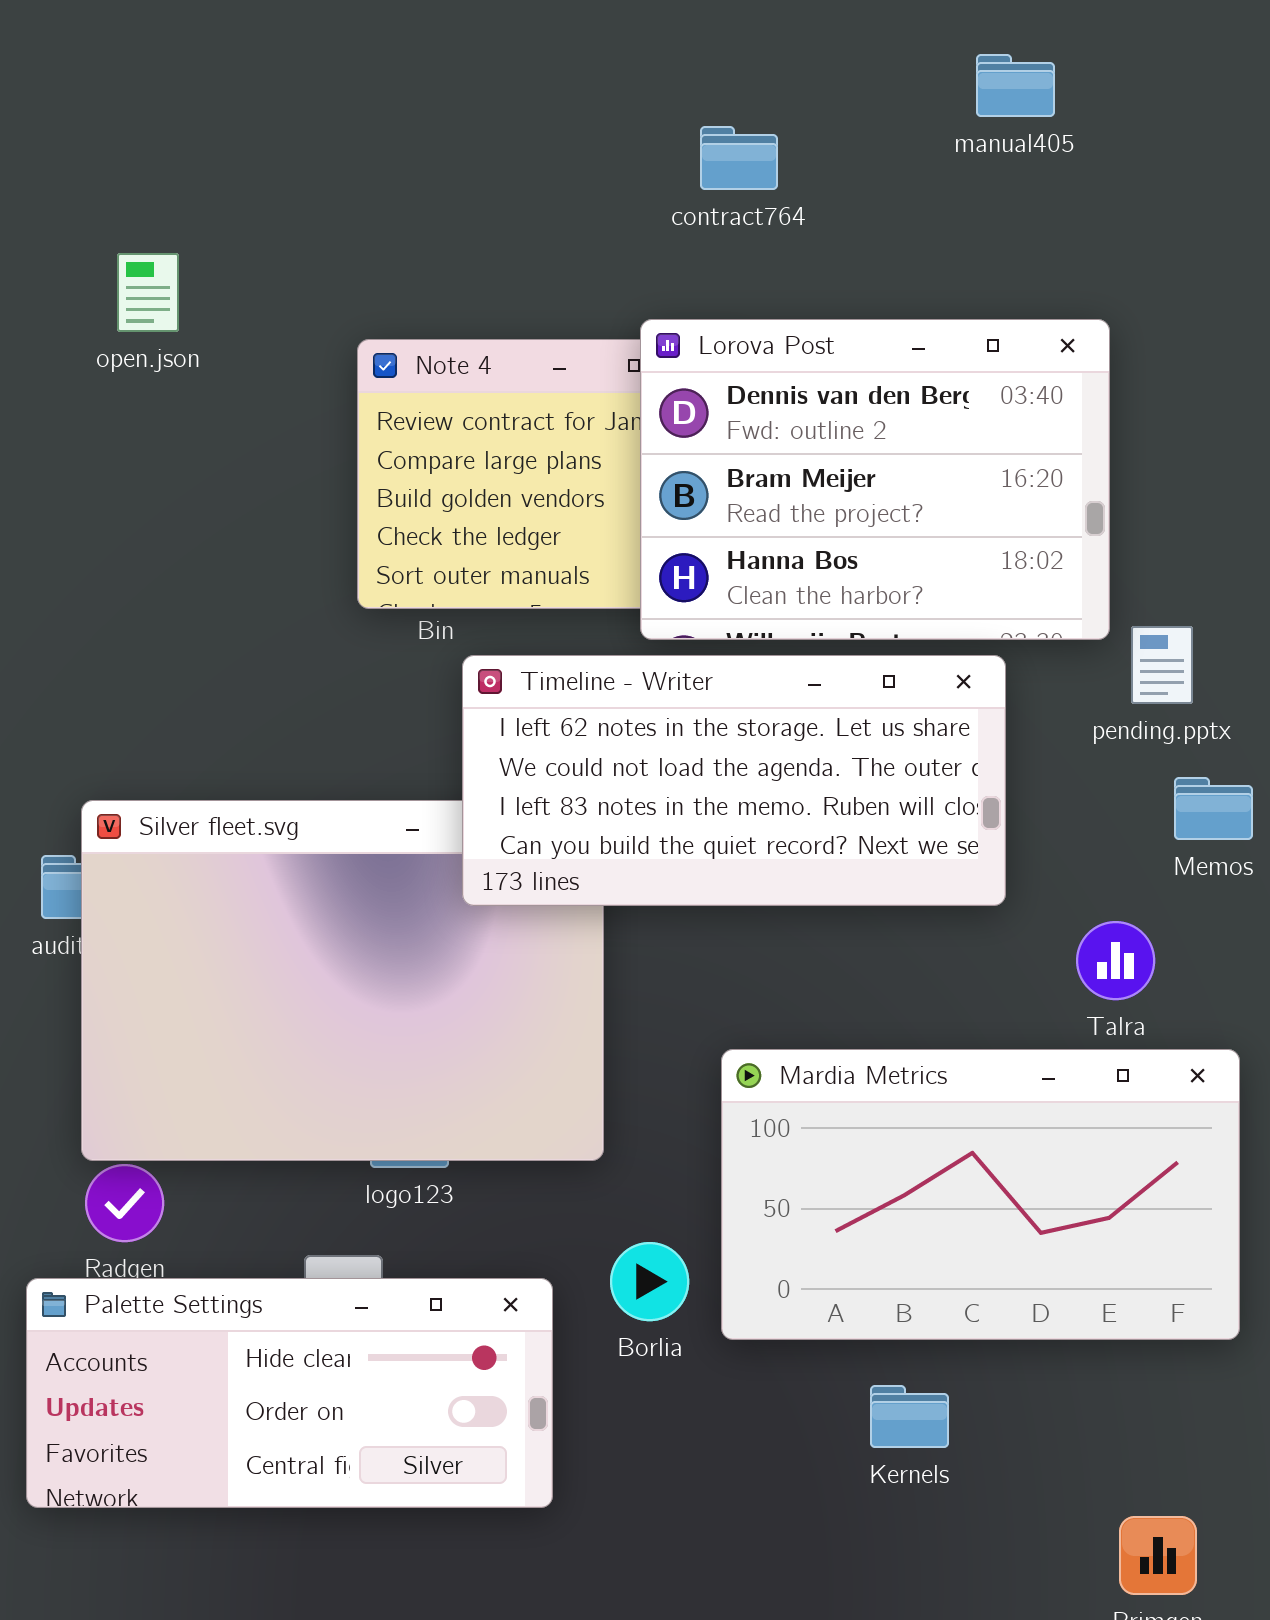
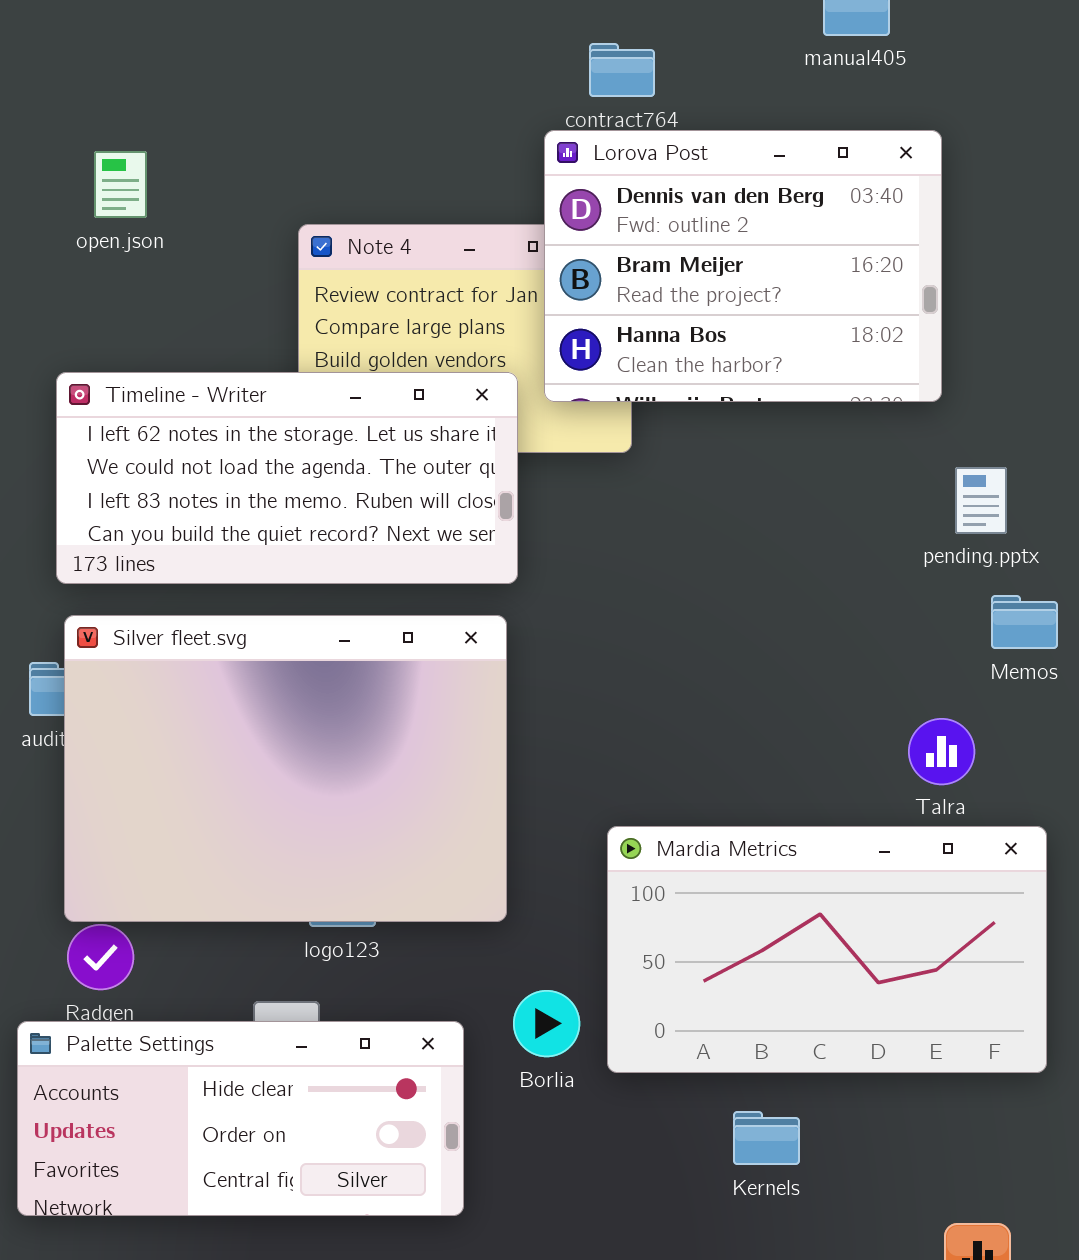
Lorova Post: [640,319,1110,640] -> [544,130,942,402], moved
Timeline - Writer: [462,655,1006,906] -> [56,372,518,584], moved

